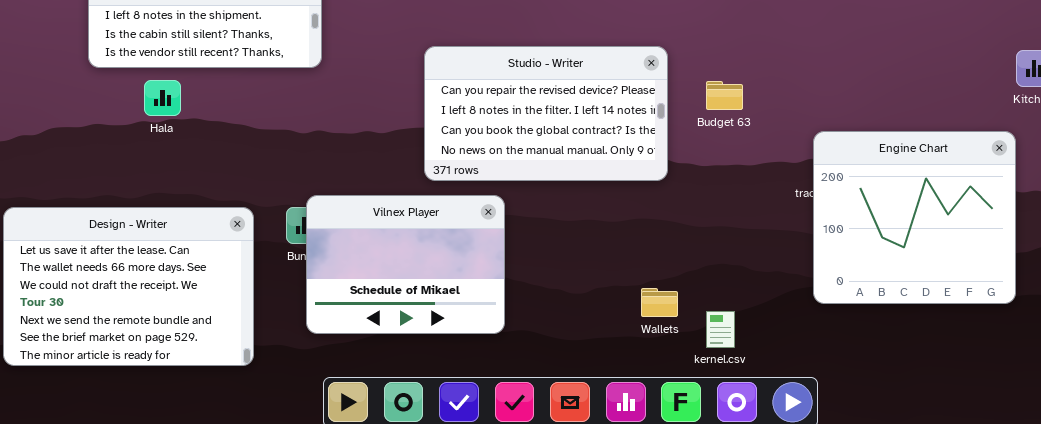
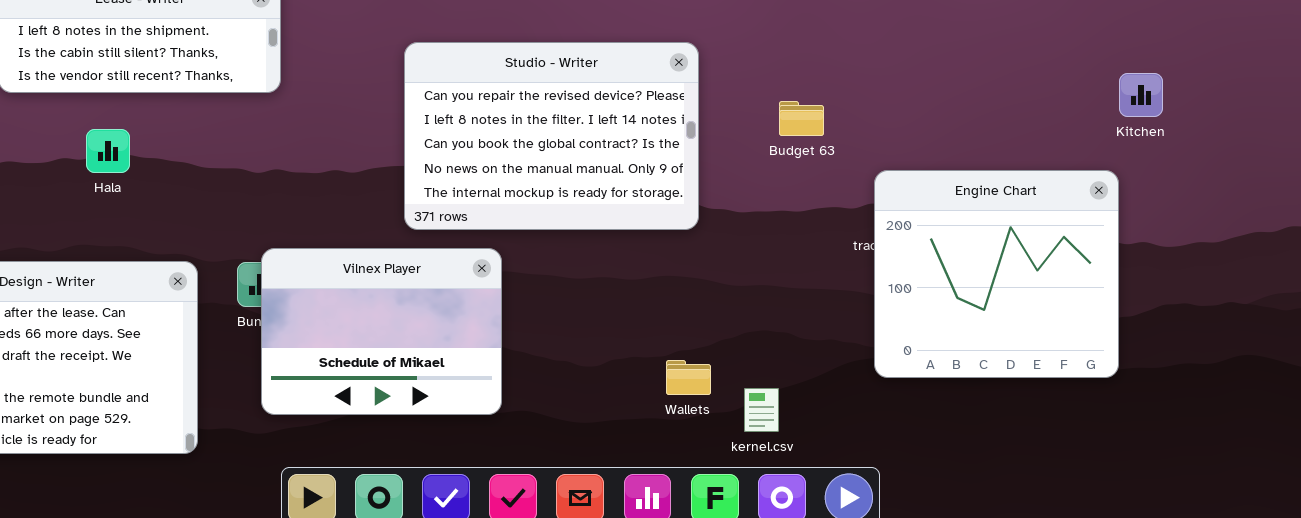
Studio - Writer: [424,46,668,181] -> [404,42,699,230], resized
Hala: [144,80,181,116] -> [86,129,130,173], moved
Budget 63: [706,81,743,110] -> [779,101,824,136], moved

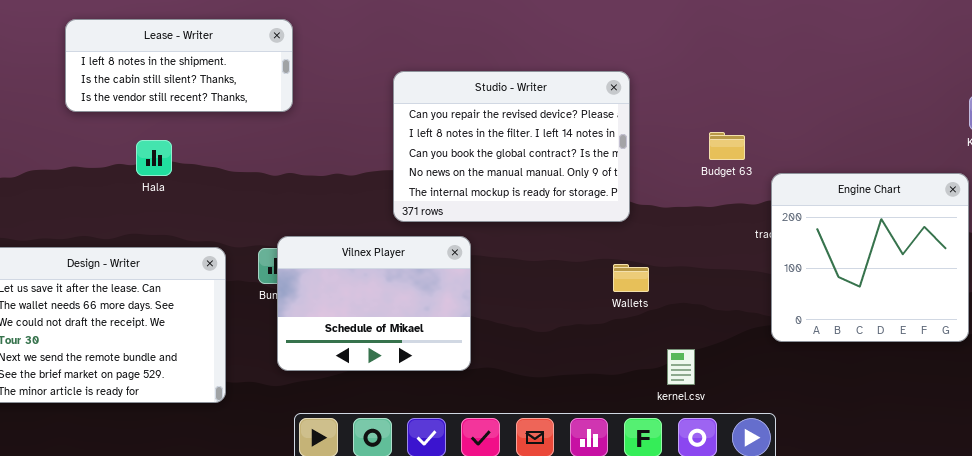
Budget 63: [779,101,824,136] -> [709,132,745,160], moved
Wallets: [666,360,711,395] -> [613,264,649,292], moved

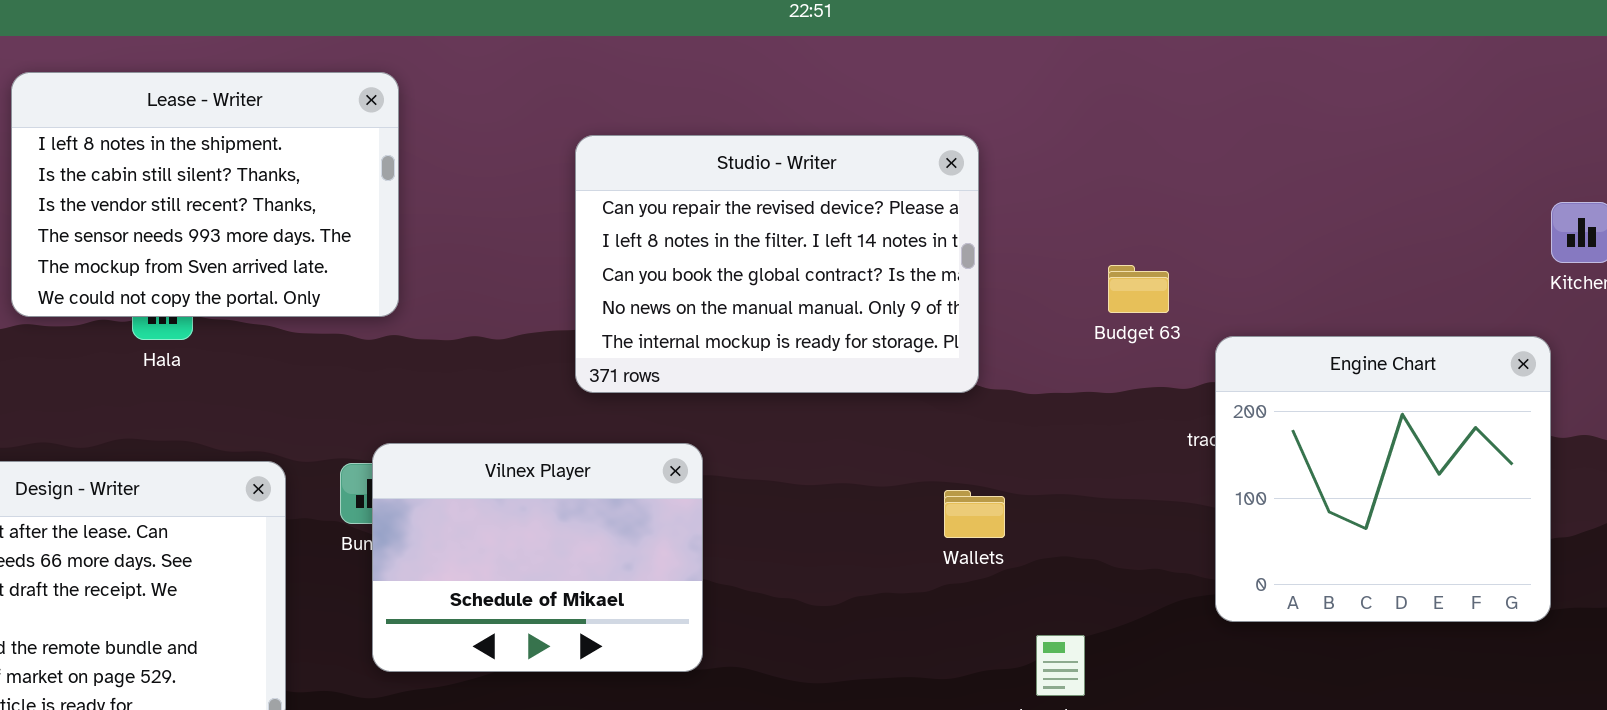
Lease - Writer: [65,19,293,112] -> [11,72,399,317], resized
Studio - Writer: [393,71,630,222] -> [575,135,979,393], moved

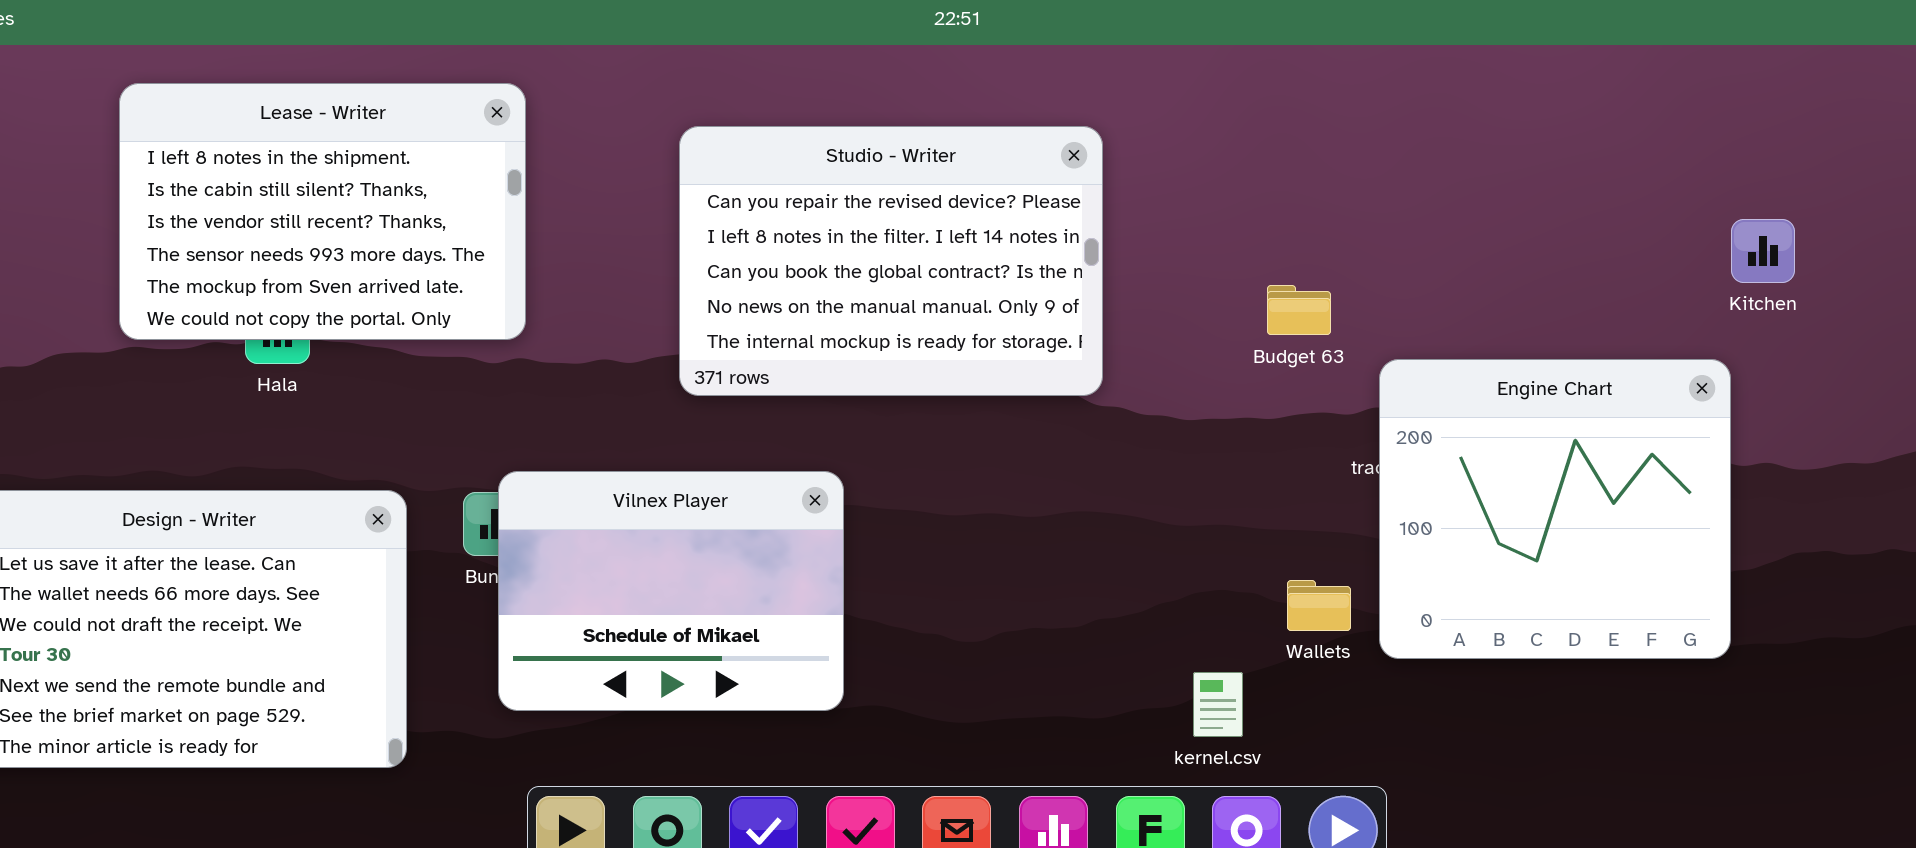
Studio - Writer: [575,135,979,393] -> [679,126,1103,396], moved
Wallets: [944,490,1005,538] -> [1287,580,1351,631], moved

